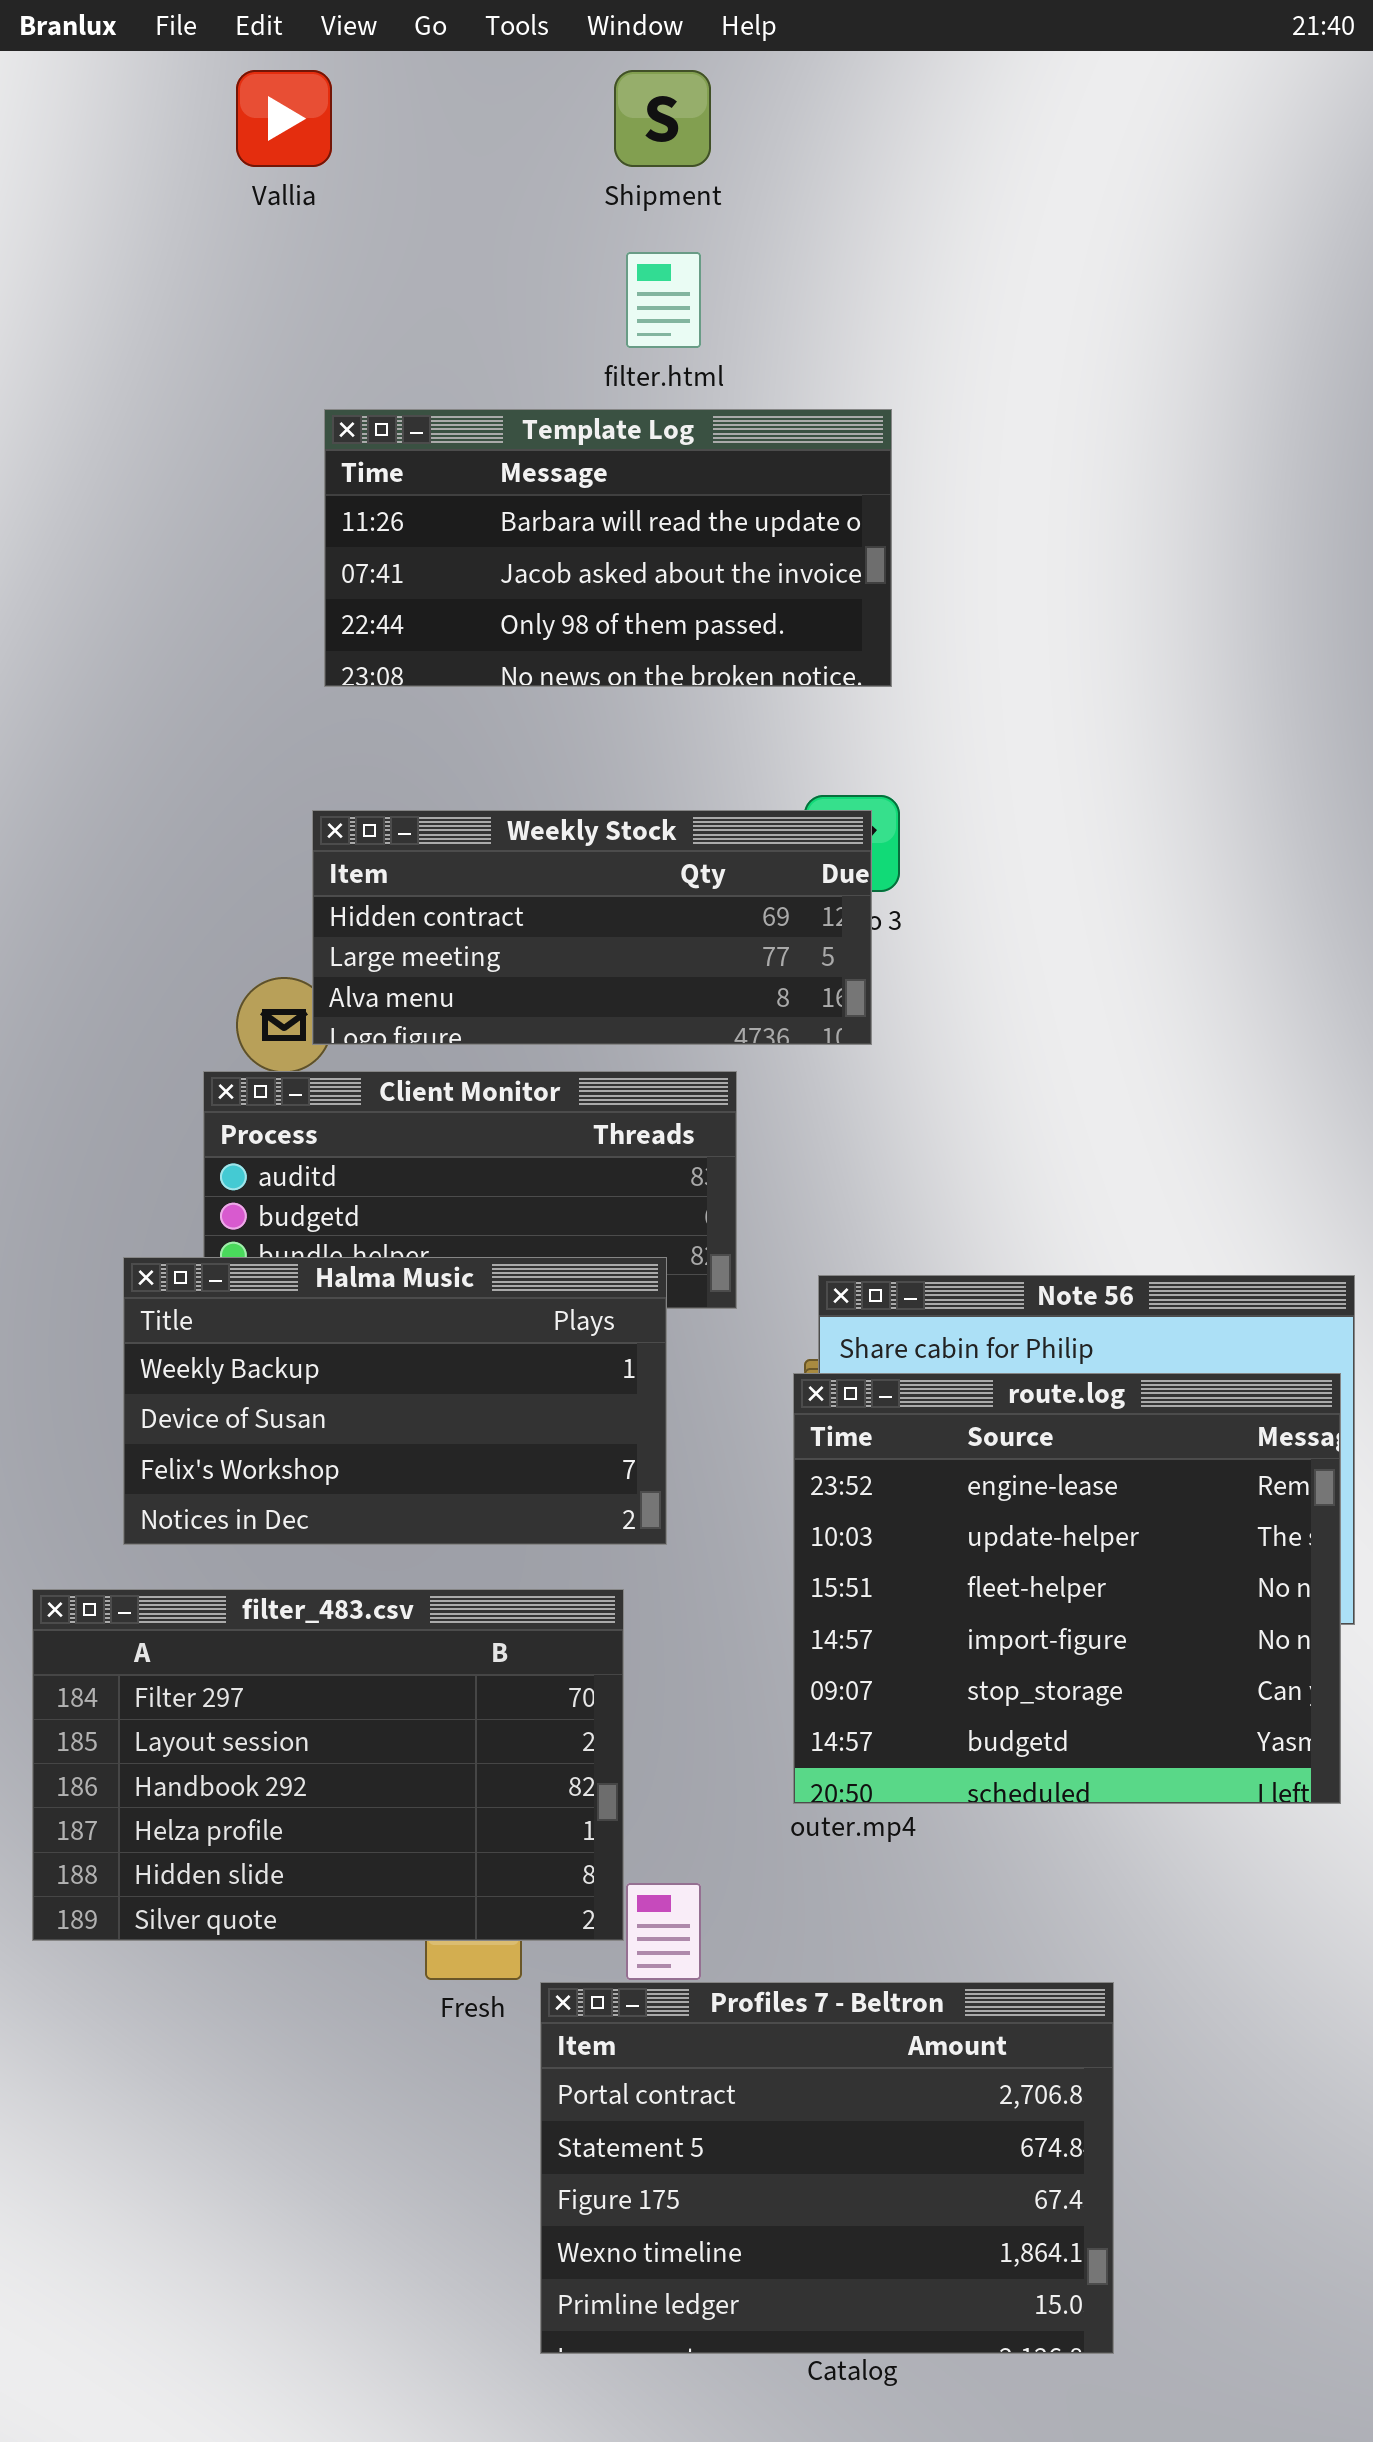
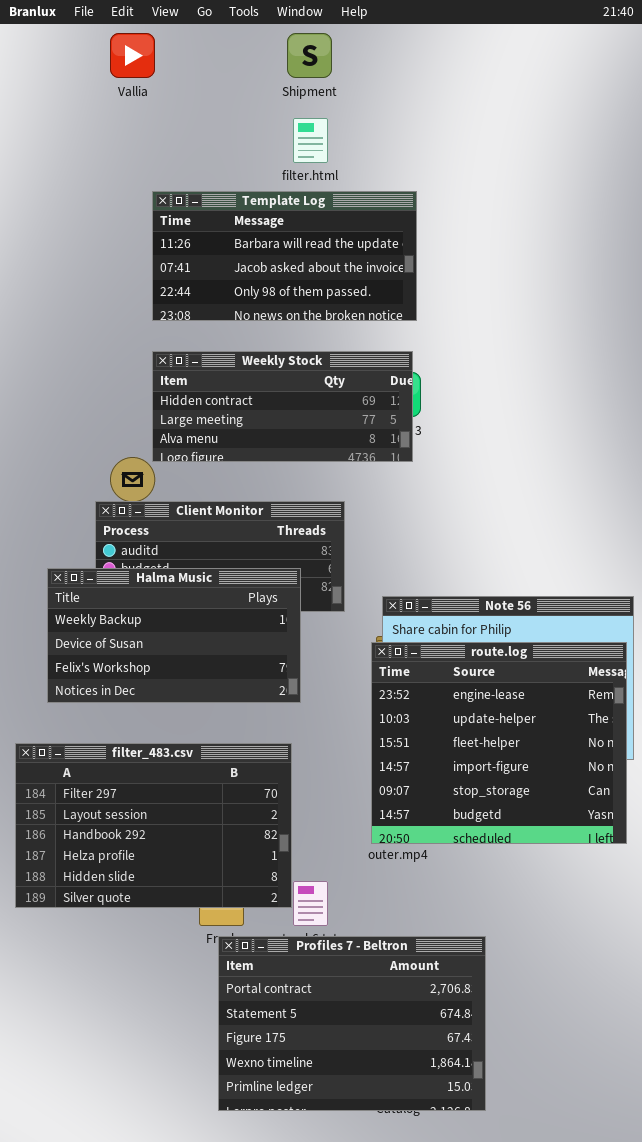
Weekly Stock: [312,810,872,1045] -> [152,351,413,462], moved
Halma Music: [123,1257,667,1545] -> [47,568,301,703], moved
Profiles 7 - Beltron: [540,1982,1114,2354] -> [218,936,486,1111], moved

